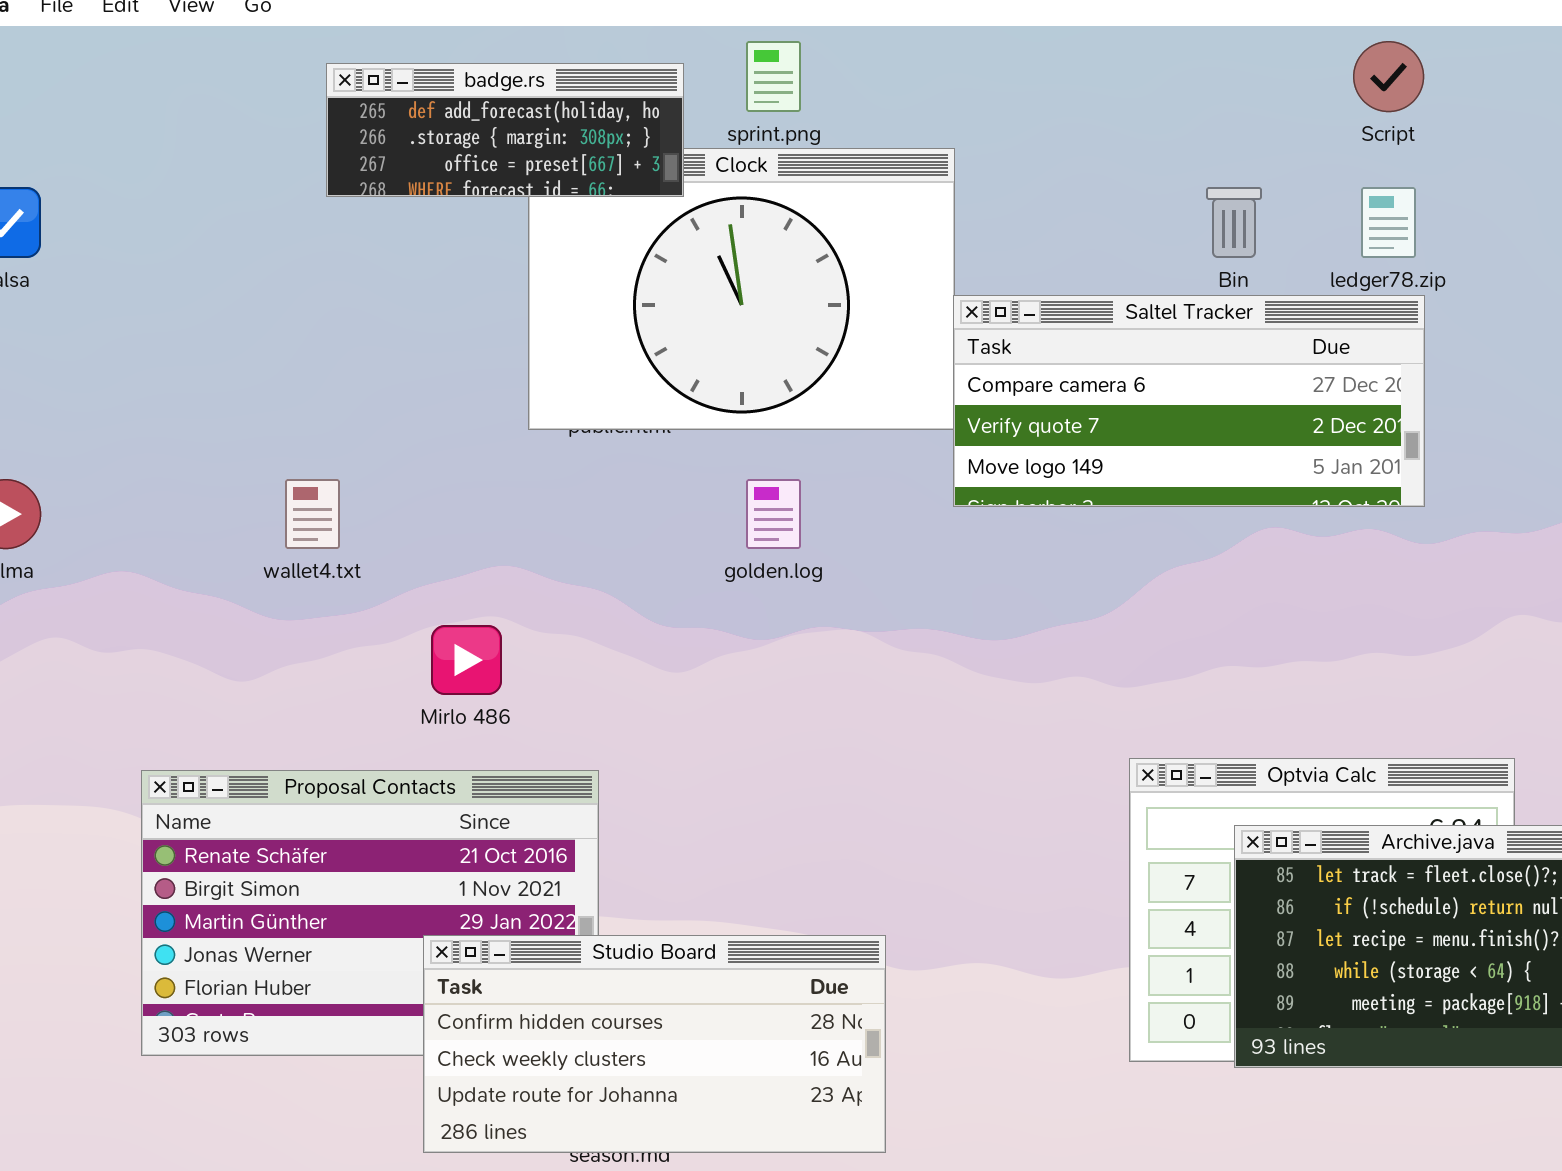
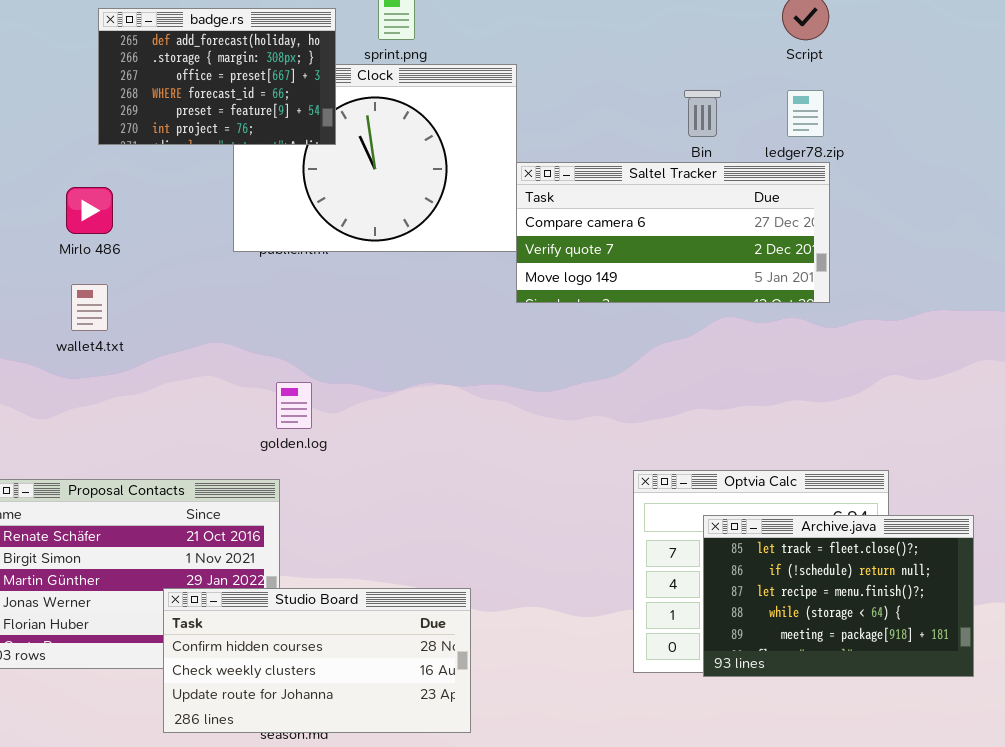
badge.rs: [326,63,684,197] -> [98,8,336,145], resized
golden.log: [746,479,801,549] -> [276,382,312,429], moved
Mirlo 486: [431,625,502,695] -> [66,187,113,234], moved

